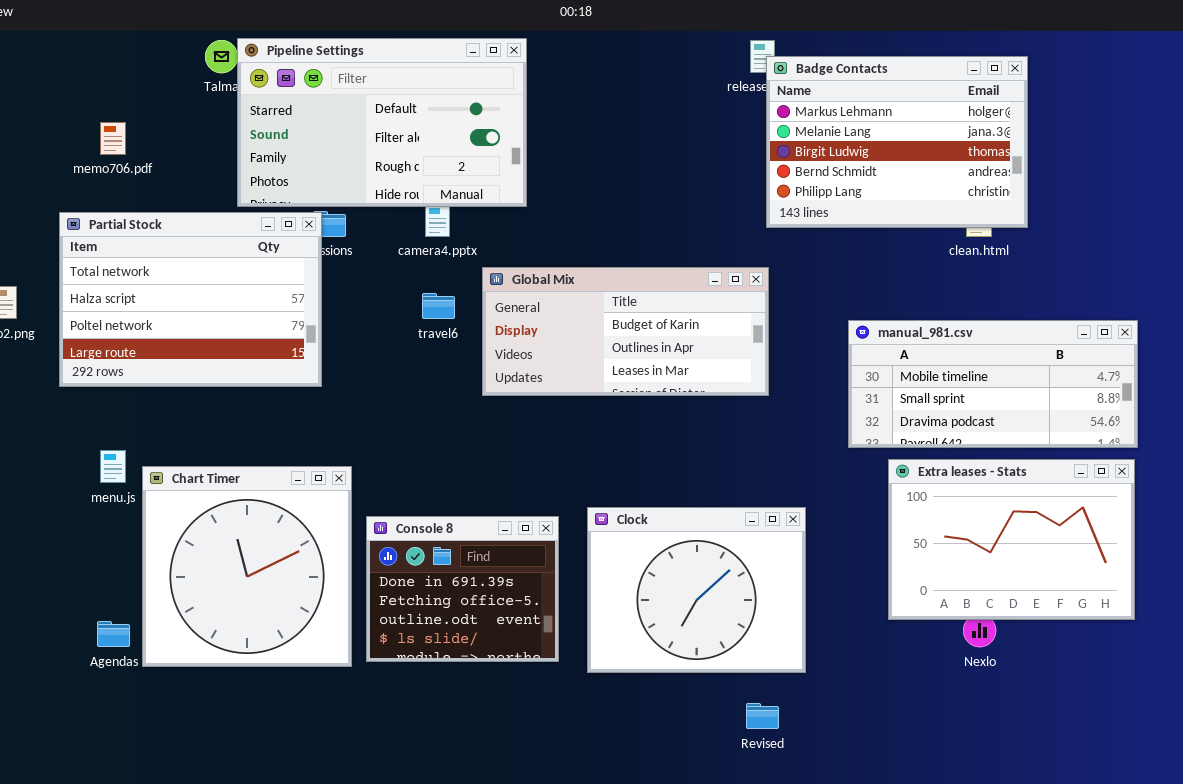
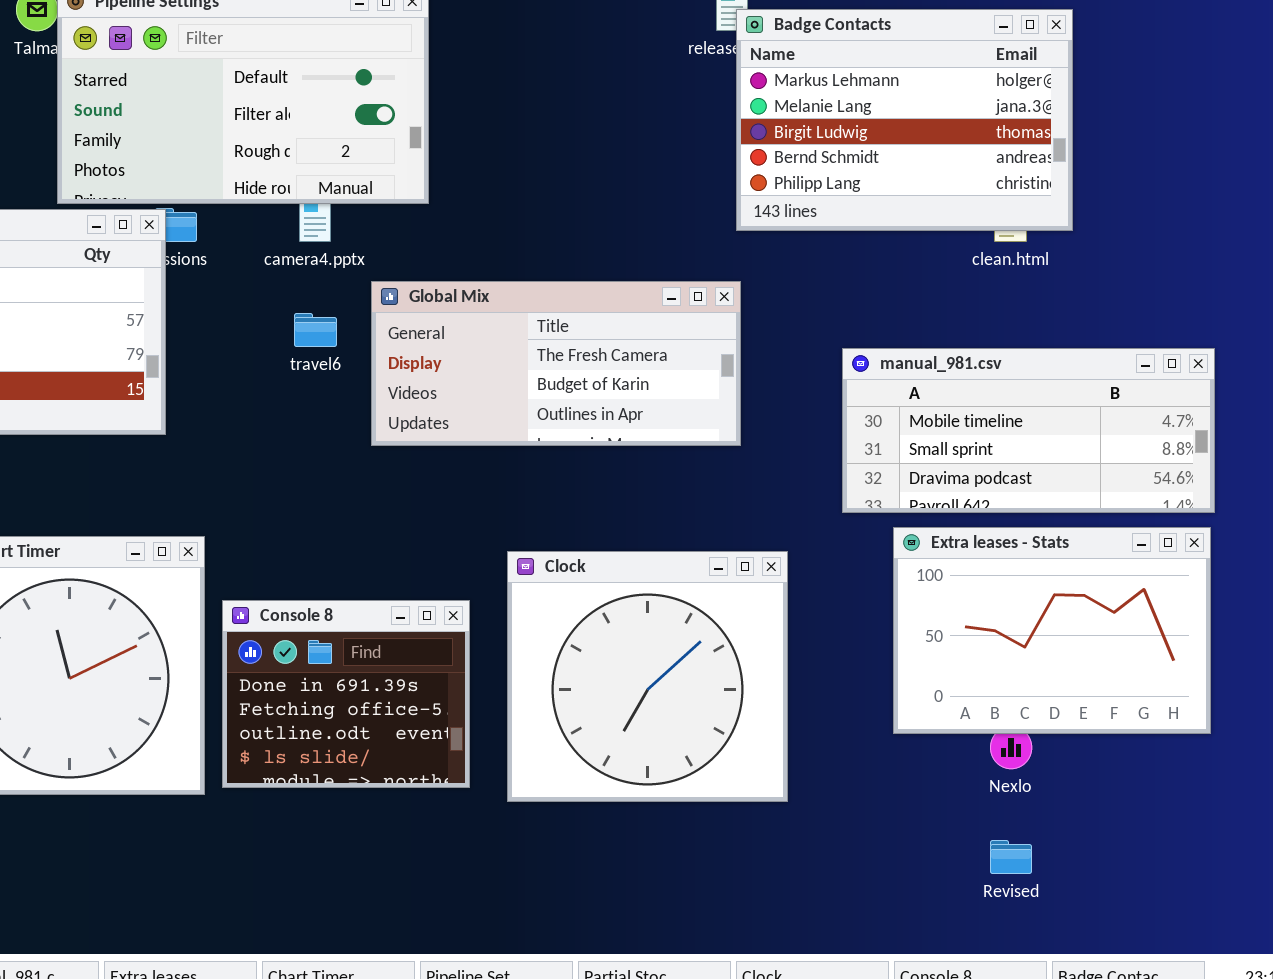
Global Mix: [482,267,769,396] -> [371,281,741,446], scrolled up 1 row
Clock: [587,507,806,673] -> [507,551,788,802], resized
Revised: [746,703,779,729] -> [990,840,1032,874], moved

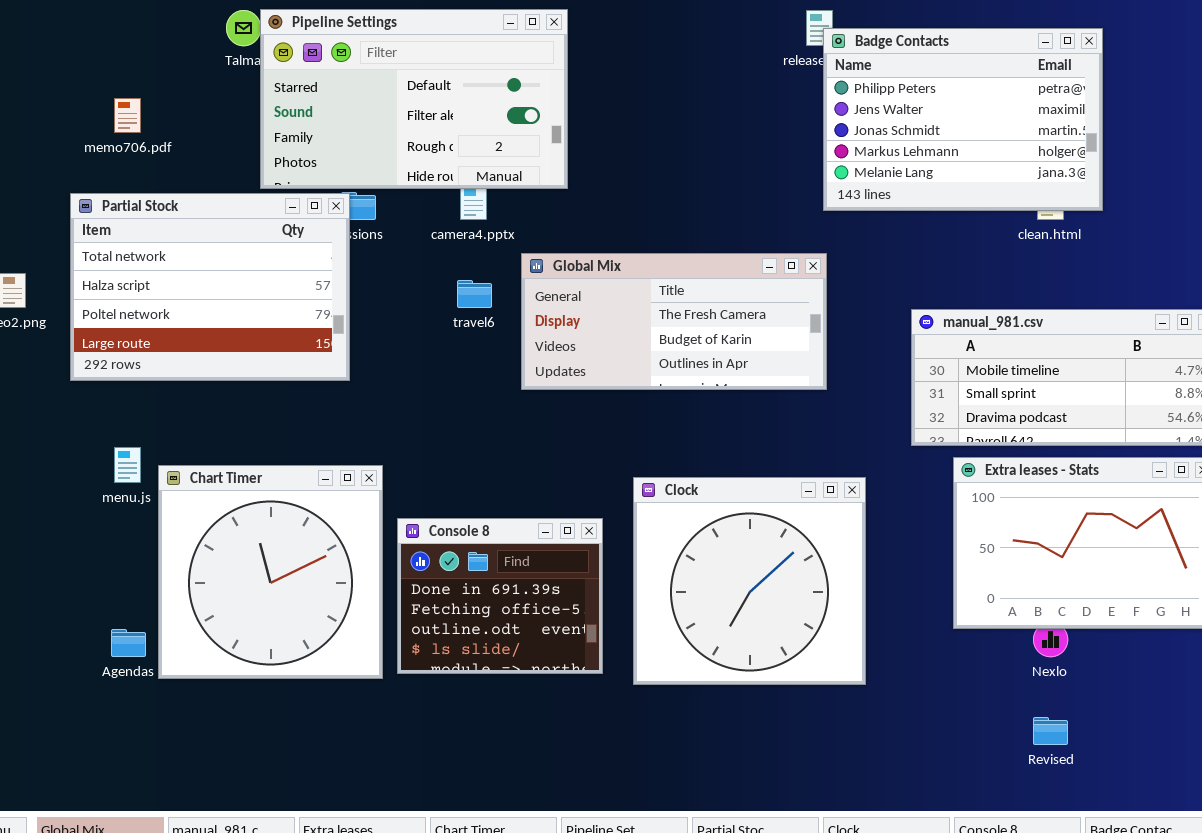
Badge Contacts: [736,9,1073,231] -> [823,28,1103,211], scrolled up 3 rows

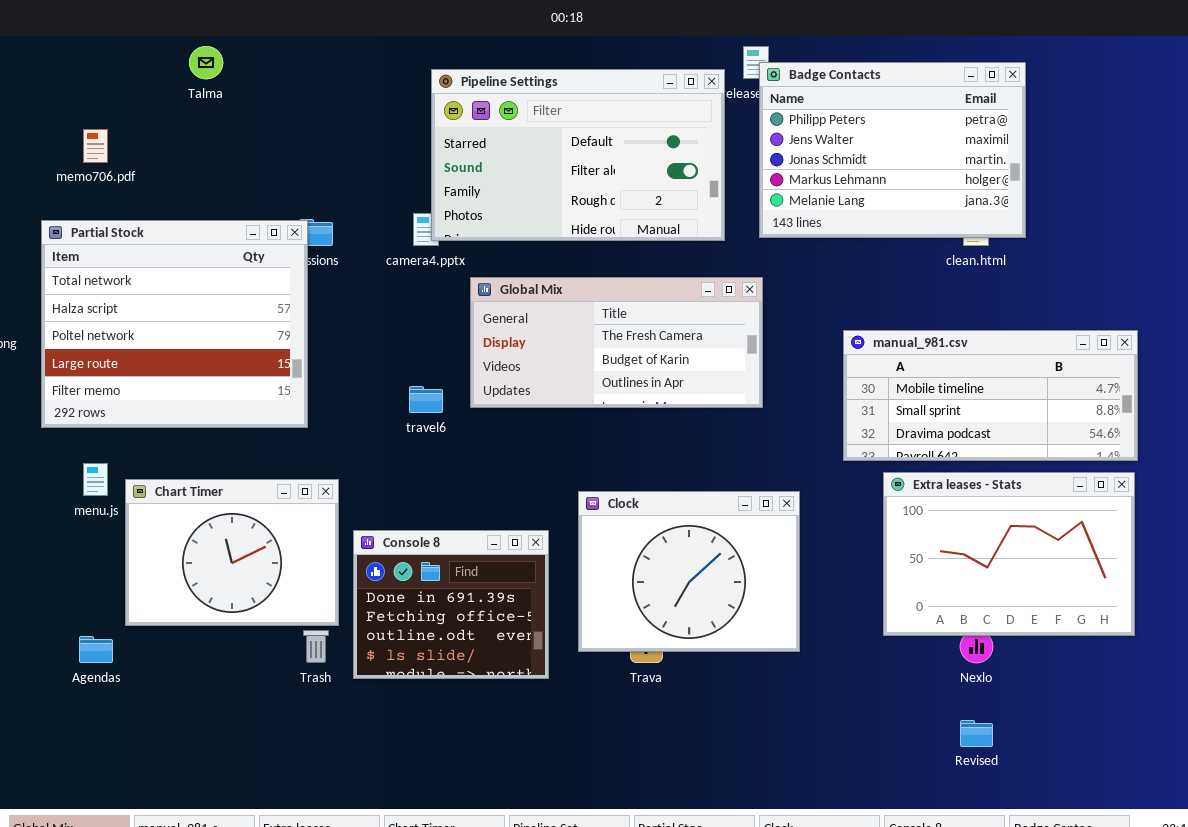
Pipeline Settings: [260,9,568,189] -> [431,69,725,241], moved
Partial Stock: [70,193,350,381] -> [41,220,308,428], resized
travel6: [457,280,492,308] -> [409,386,443,413], moved
Chart Timer: [158,465,383,679] -> [125,479,339,626], resized
Clock: [633,477,866,685] -> [578,491,800,652], resized

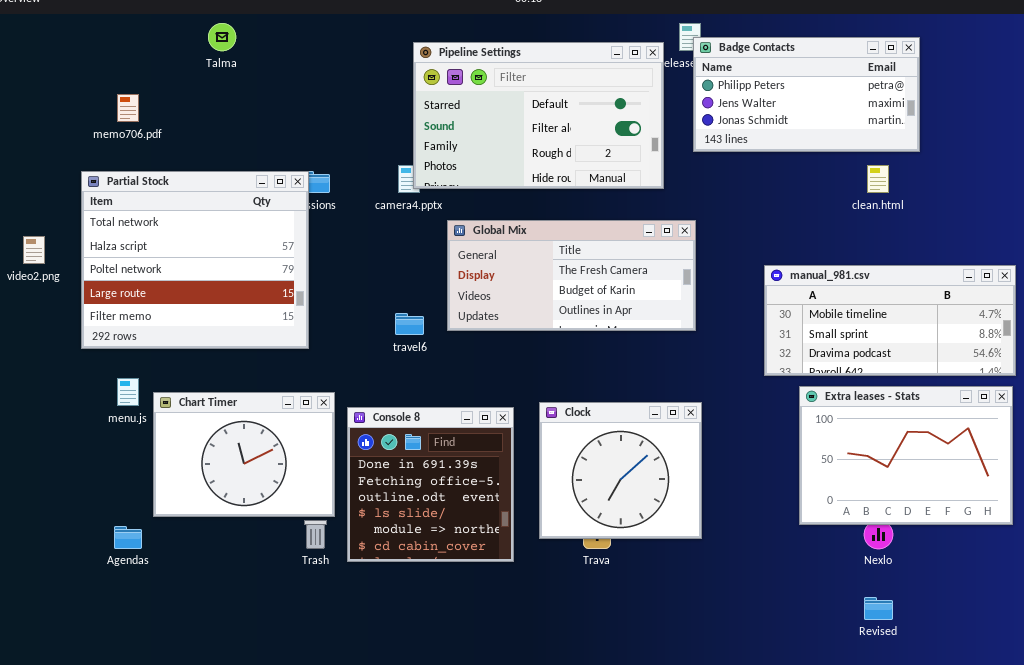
Badge Contacts: [759,62,1026,238] -> [693,37,920,152], resized
Clock: [578,491,800,652] -> [539,402,702,539], resized
Console 8: [353,530,549,679] -> [347,407,514,562], resized

